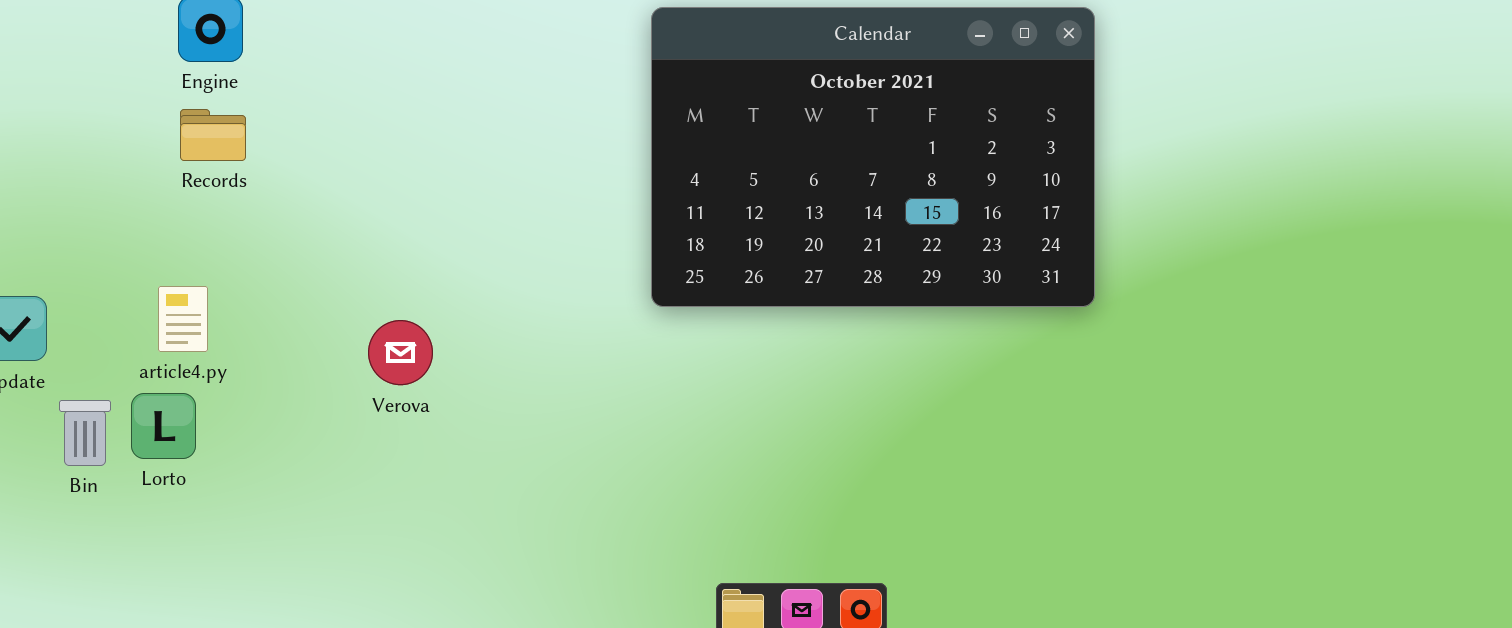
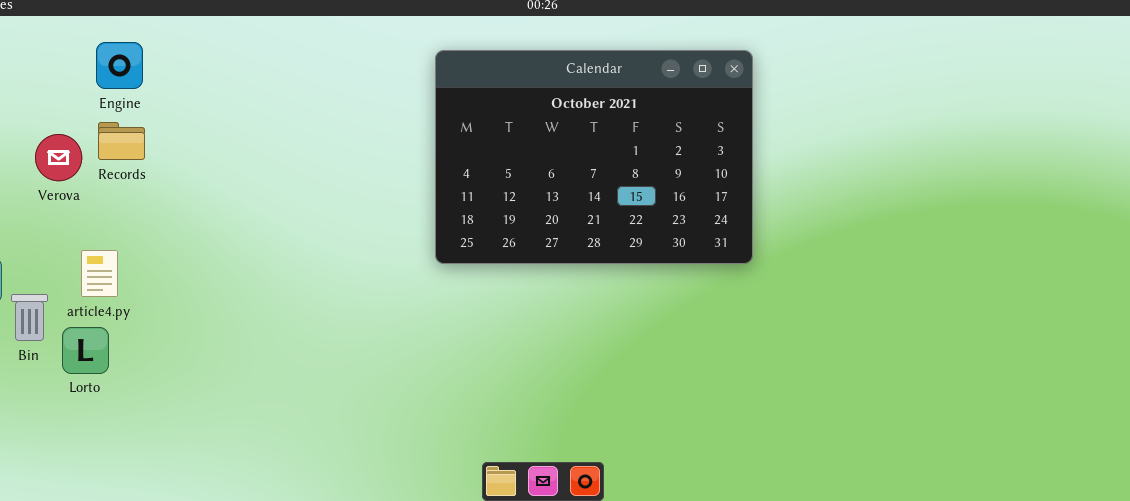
Verova: [368,320,433,385] -> [35,134,82,181], moved
Bin: [59,400,111,466] -> [11,294,48,341], moved

